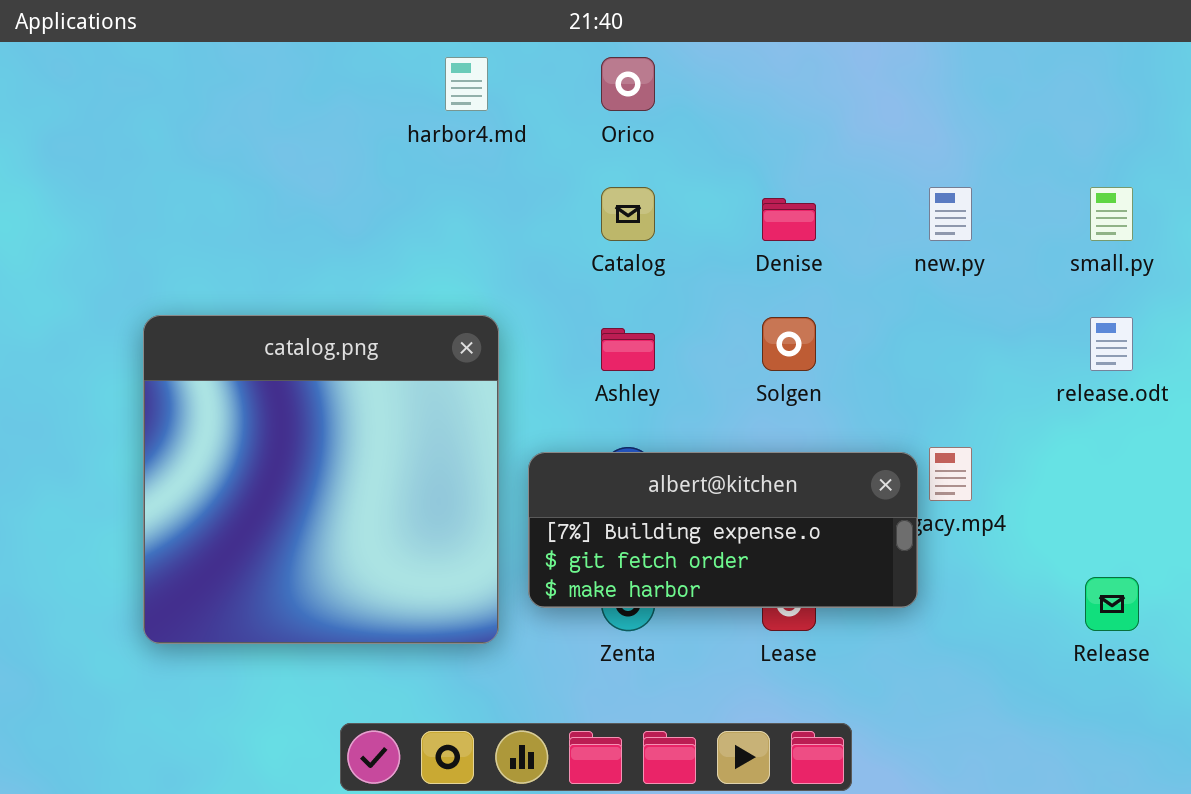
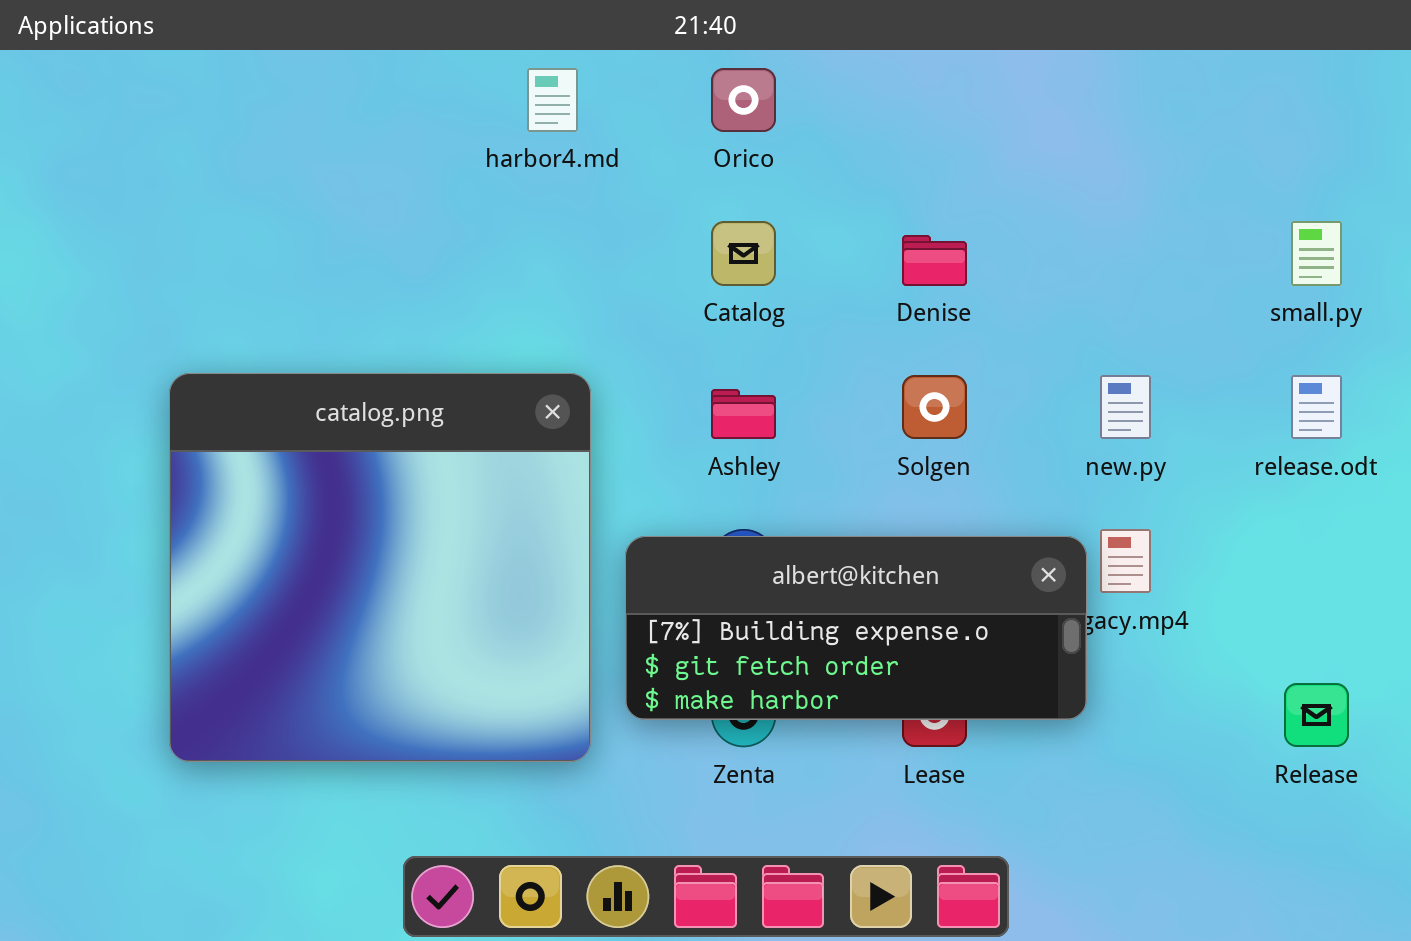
new.py: [929,187,972,241] -> [1100,375,1151,439], moved

